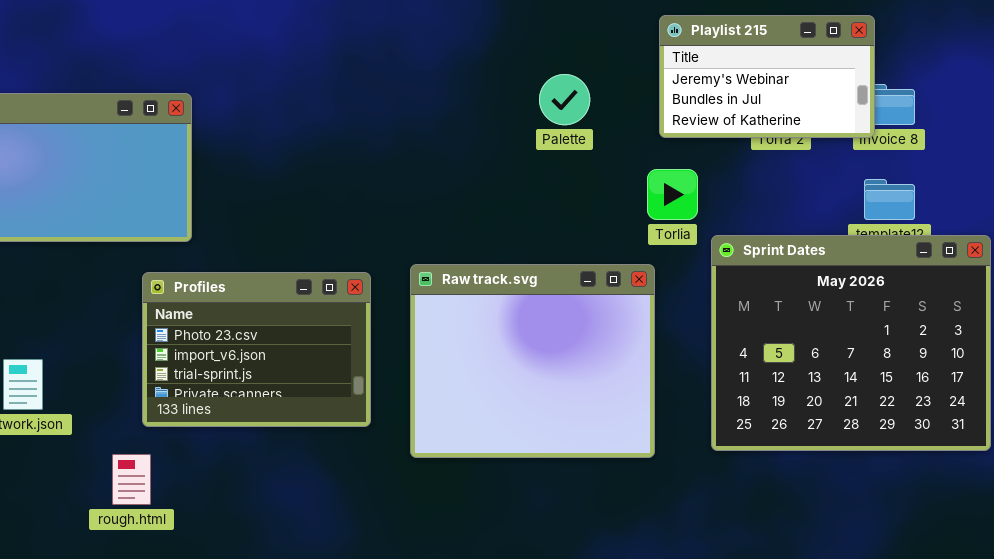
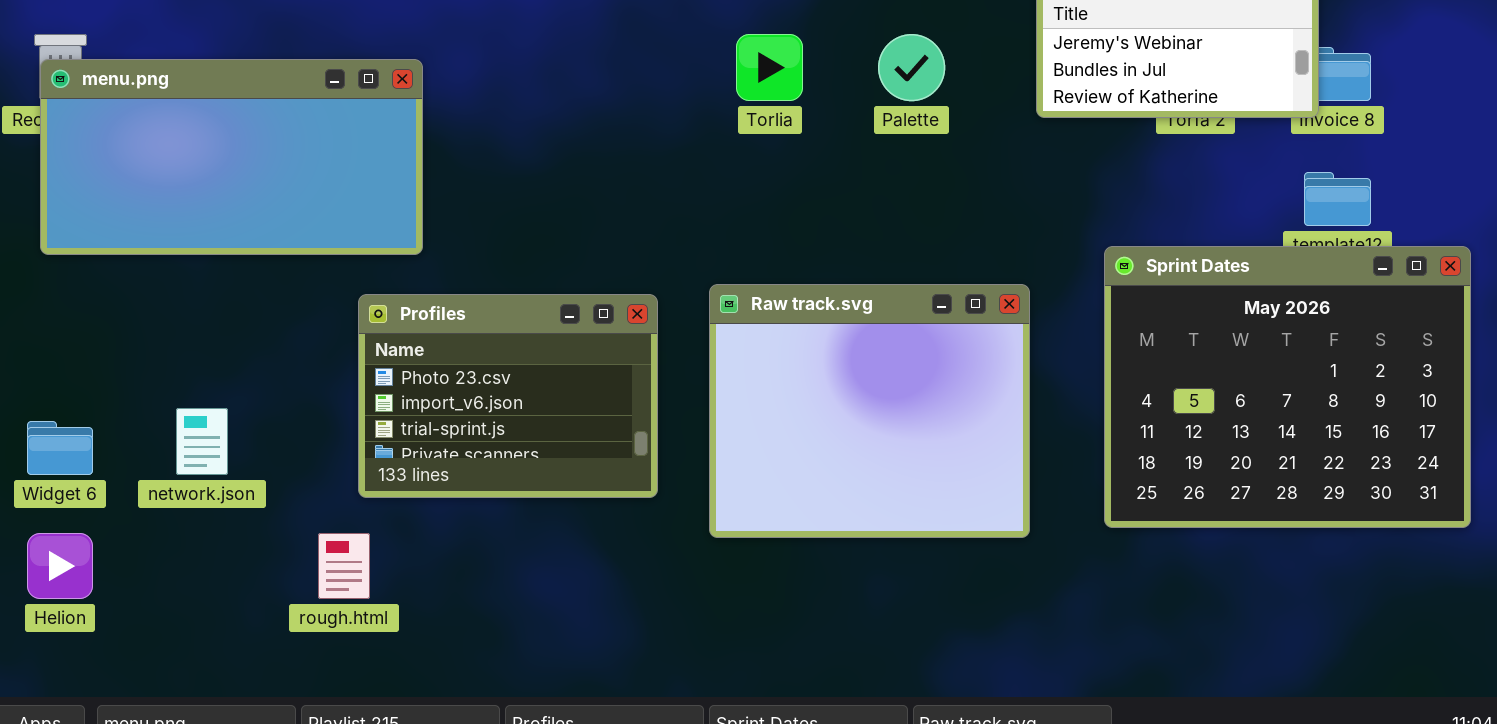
Torlia: [647,169,698,220] -> [736,34,803,101], moved

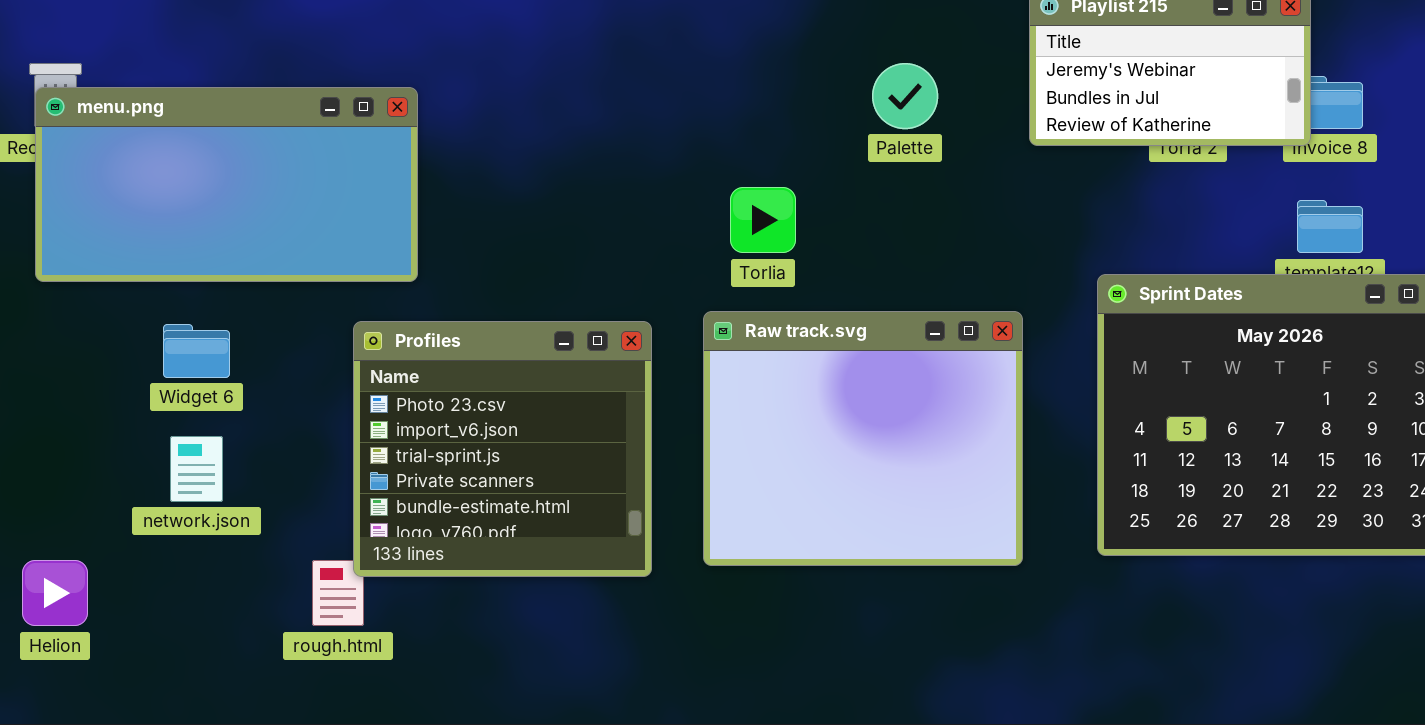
Torlia: [736,34,803,101] -> [730,187,796,253], moved
Profiles: [358,294,658,498] -> [353,321,652,577], resized
Widget 6: [27,421,93,475] -> [163,324,230,378], moved

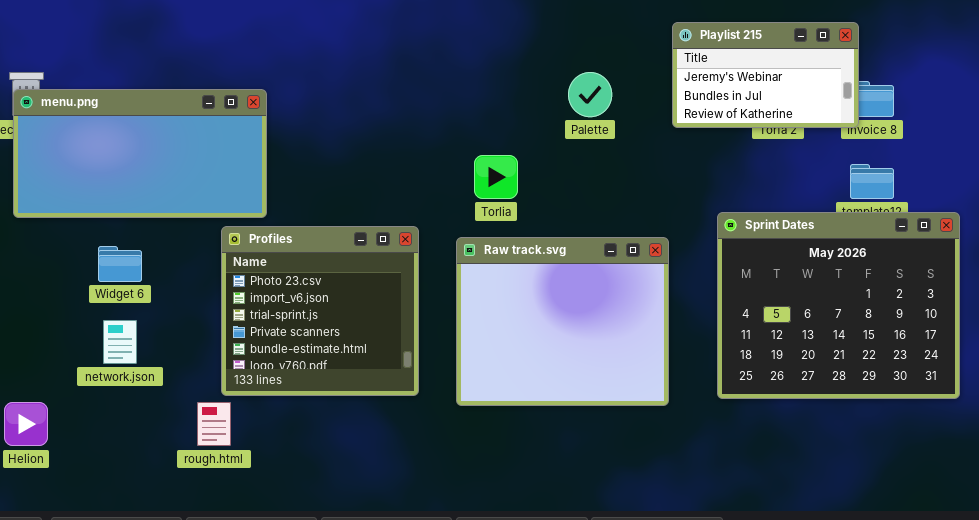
Profiles: [353,321,652,577] -> [221,226,419,396], moved

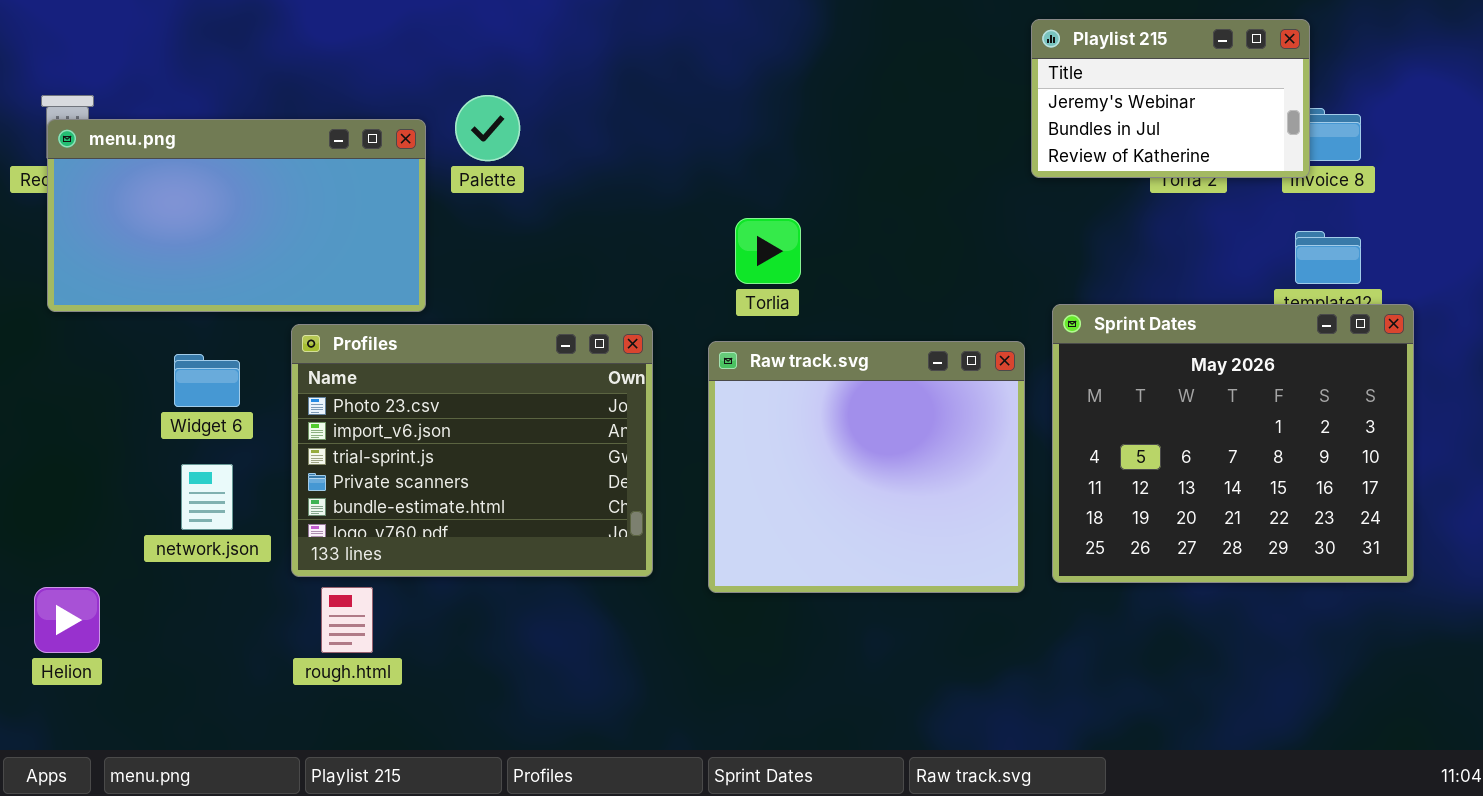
Palette: [568,72,612,117] -> [455,95,520,161], moved
Sprint Dates: [717,212,960,399] -> [1052,304,1414,583], moved
Profiles: [221,226,419,396] -> [291,324,653,577], resized

